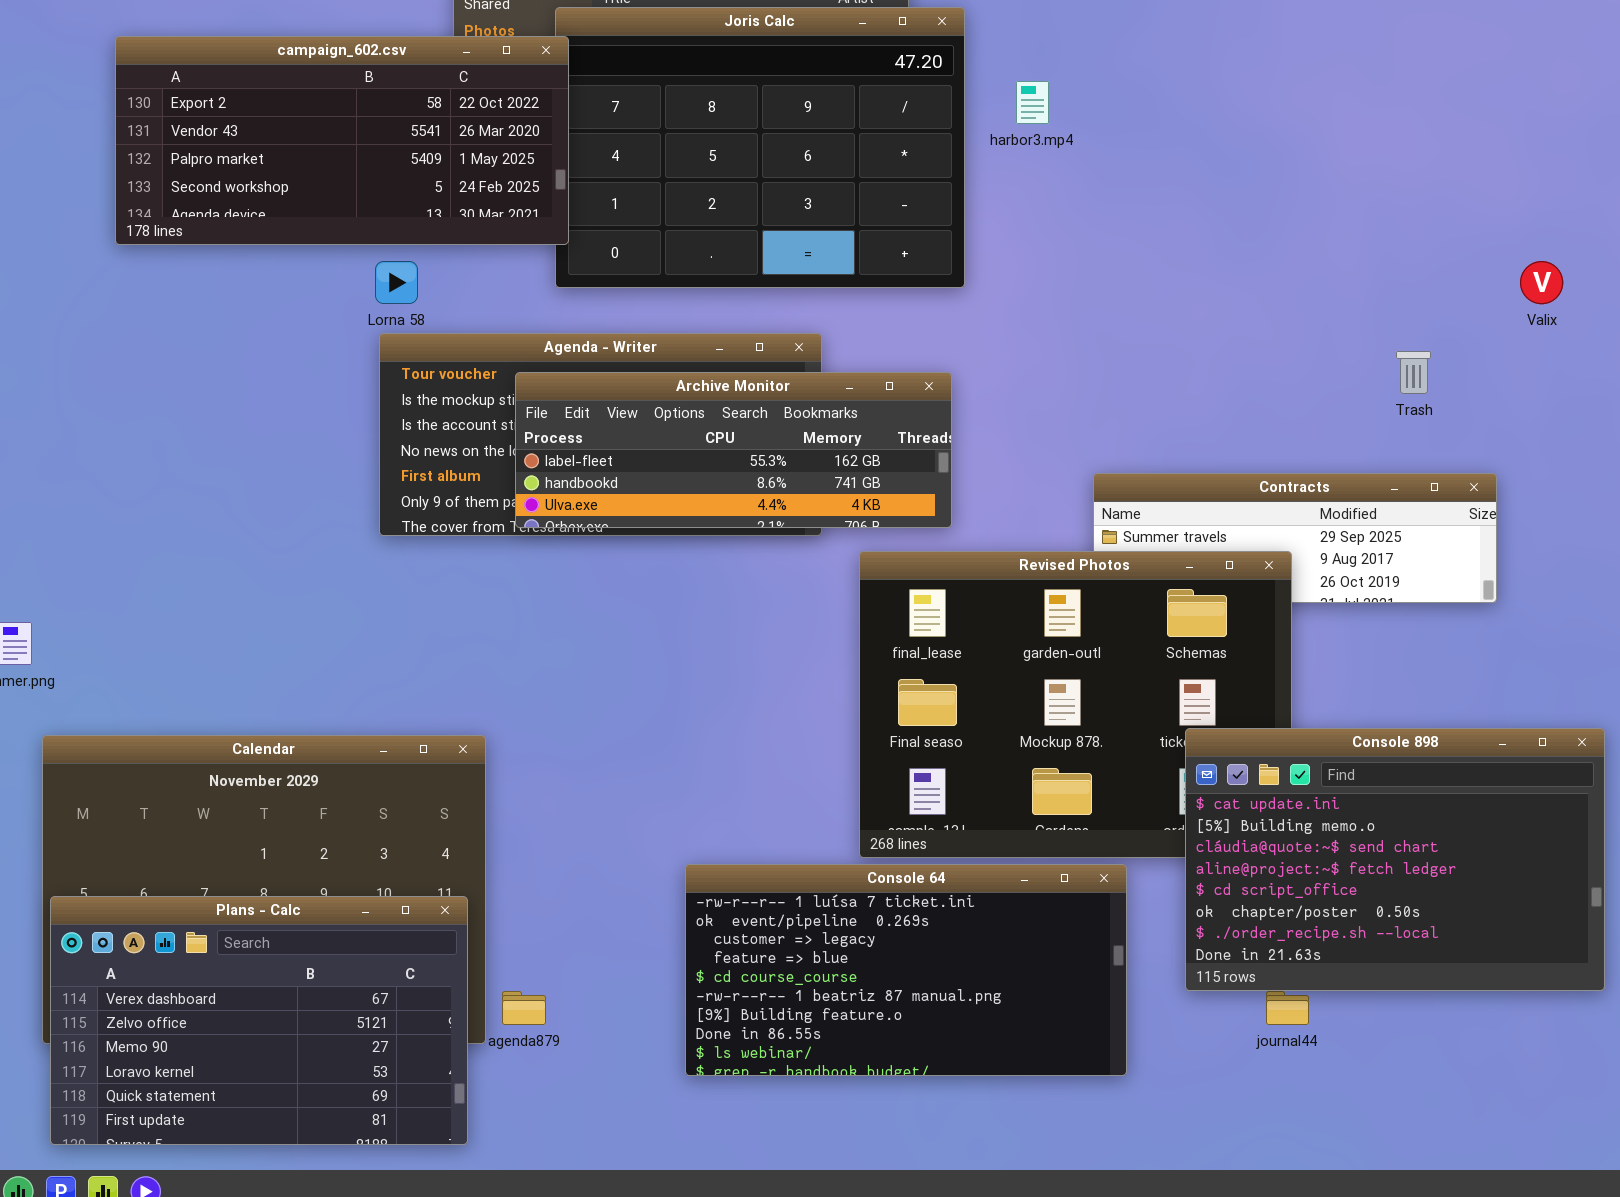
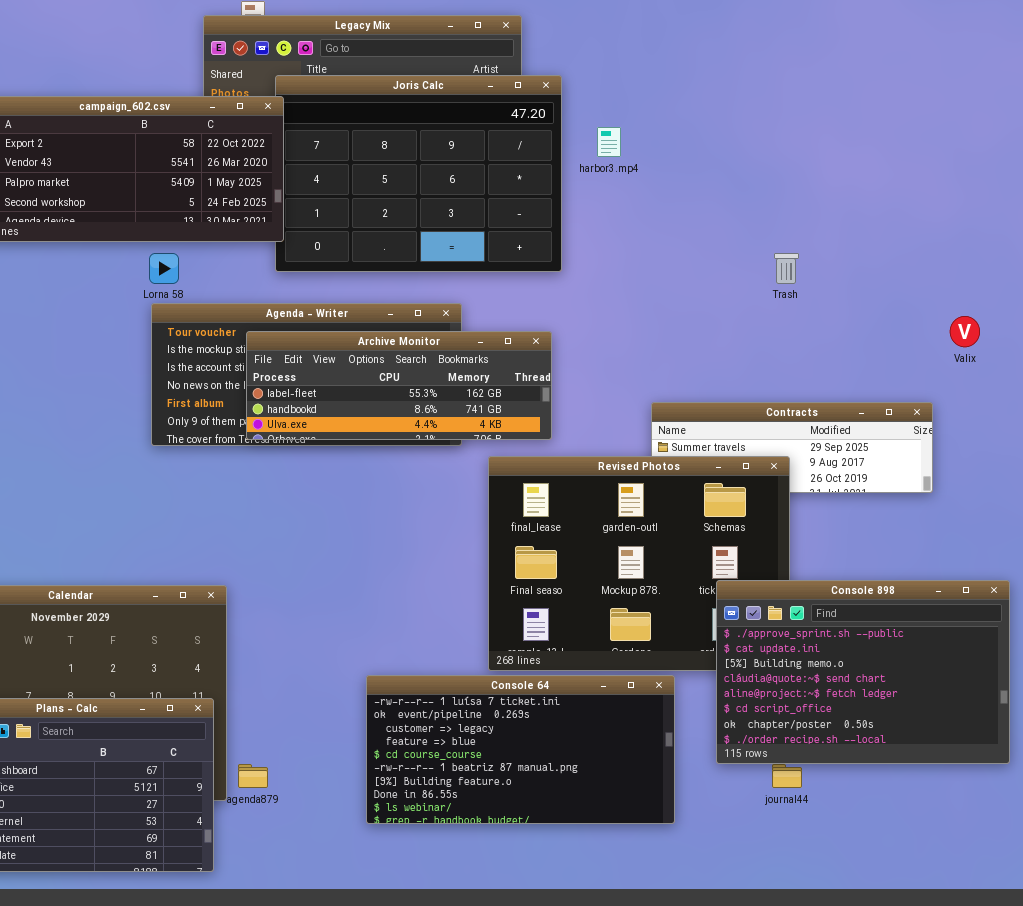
Valix: [1520,261,1563,304] -> [950,316,980,347], moved
Trash: [1396,351,1431,394] -> [774,253,799,284], moved
Console 898: [1185,728,1605,991] -> [716,580,1010,764], scrolled up 1 row

